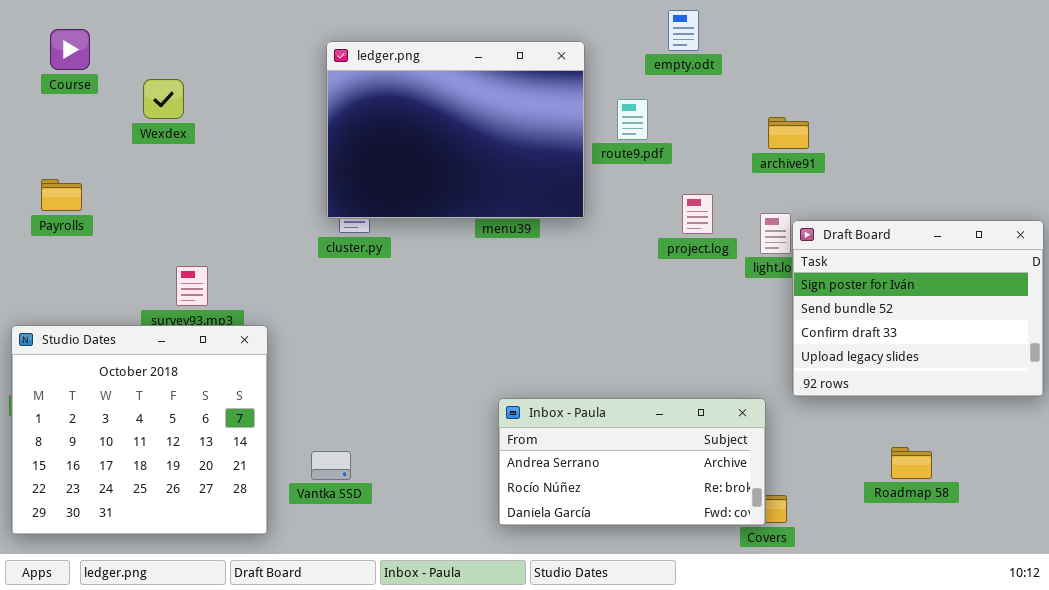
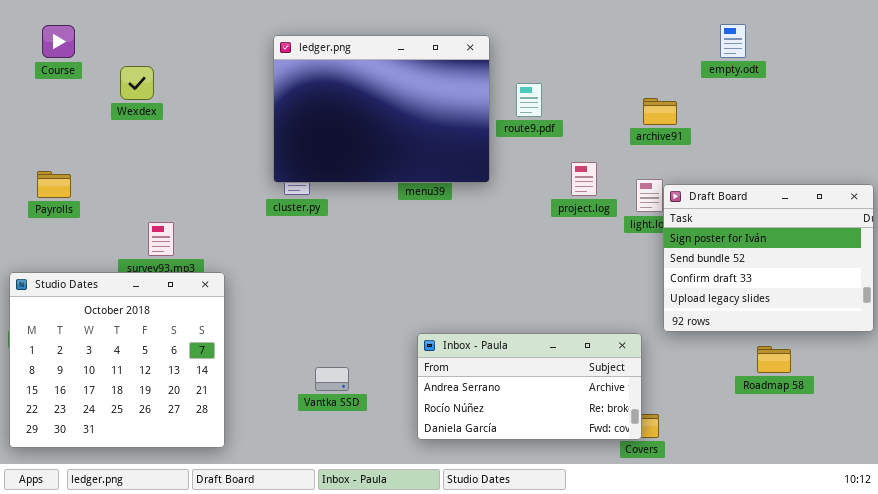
empty.odt: [668,10,699,51] -> [720,24,746,58], moved
Payrolls: [41,179,82,211] -> [37,171,71,198], moved
Roadmap 58: [891,447,932,479] -> [757,346,791,373], moved
Vantka SSD: [311,451,351,480] -> [315,367,349,391], moved

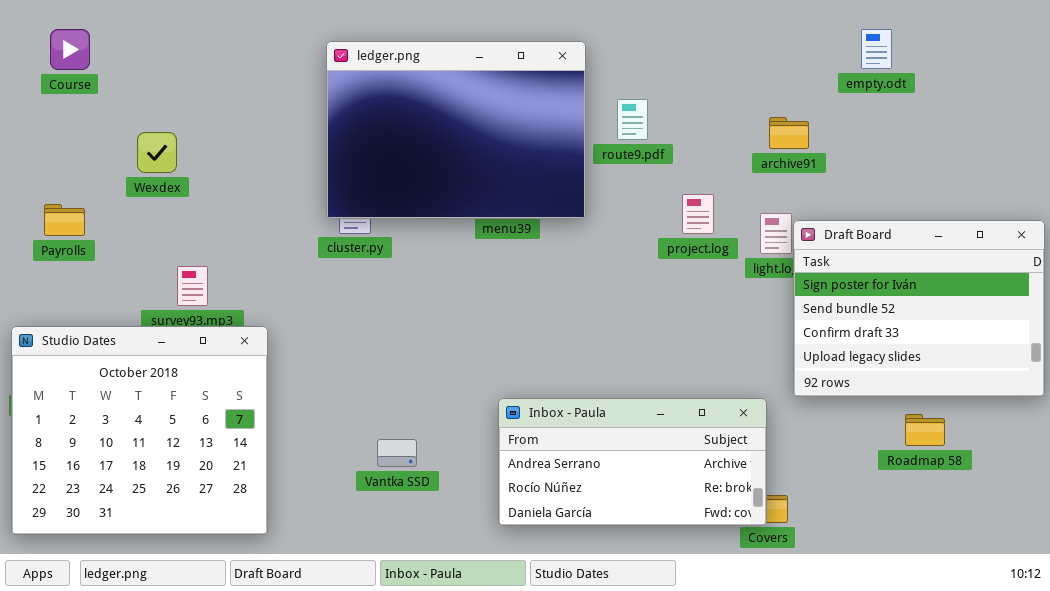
Wexdex: [120,66,154,100] -> [137,132,177,173], moved

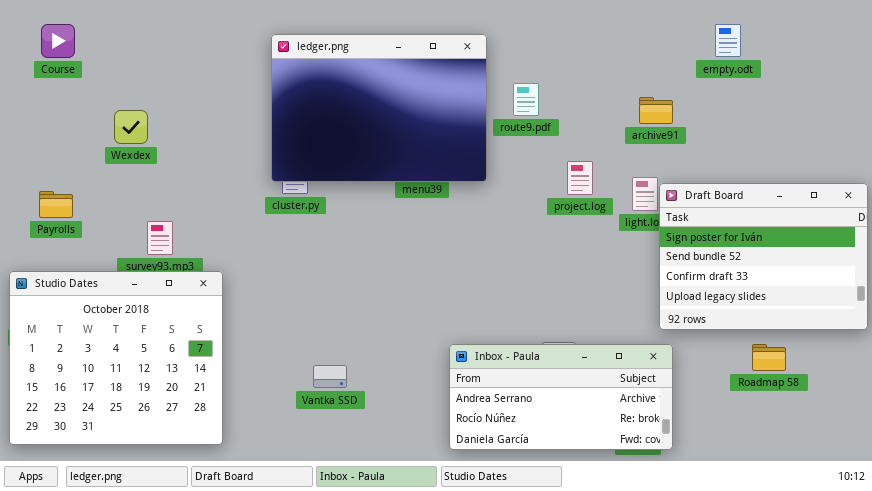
Payrolls: [44,204,85,236] -> [39,191,73,218], moved
Inbox - Paula: [498,398,767,526] -> [449,344,673,450], moved

